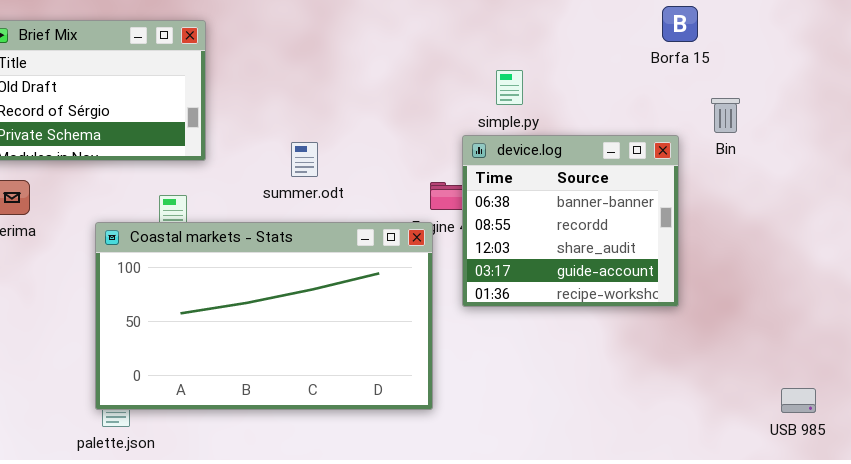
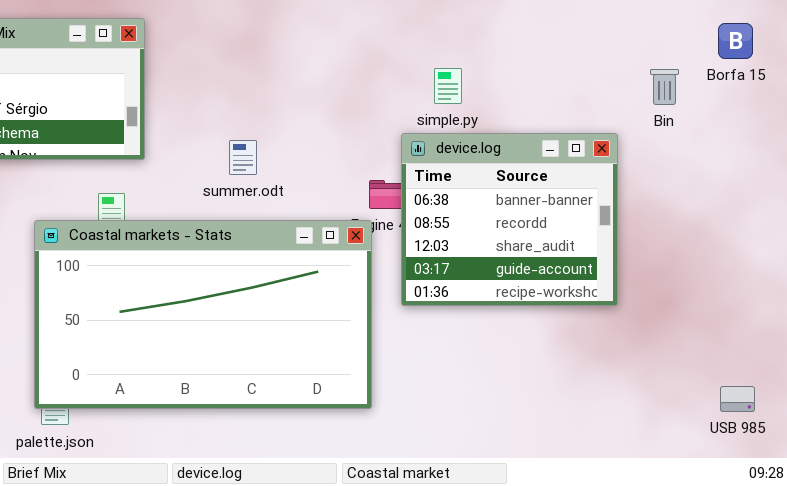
Borfa 15: [662,6,698,42] -> [718,23,753,59], moved
Bin: [711,98,740,133] -> [650,69,679,105], moved

